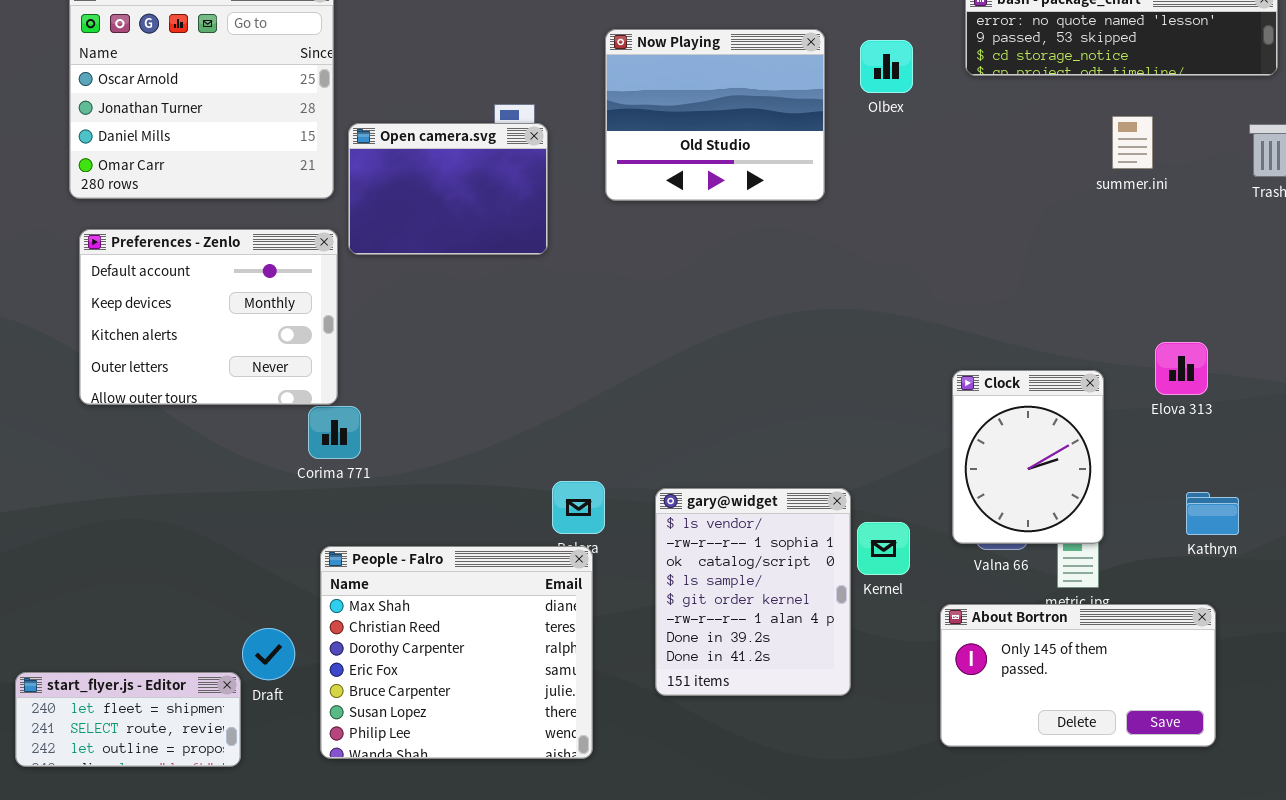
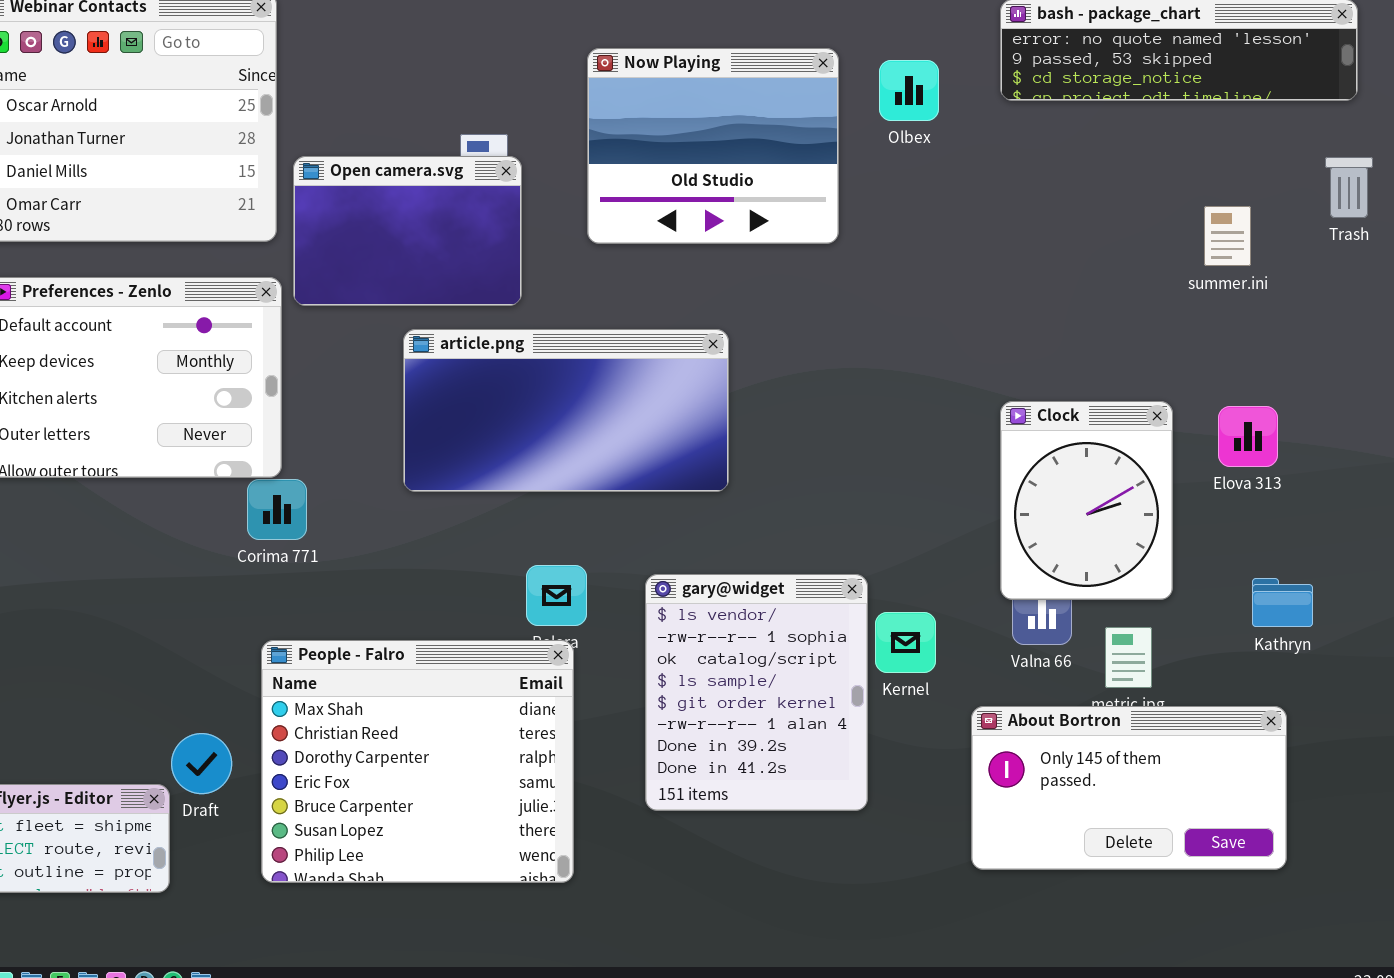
summer.ini: [1112,116,1153,169] -> [1204,206,1251,266], moved
article.png: none -> [403,329,729,492], opened
Clock: [952,370,1104,544] -> [1000,401,1173,600], moved

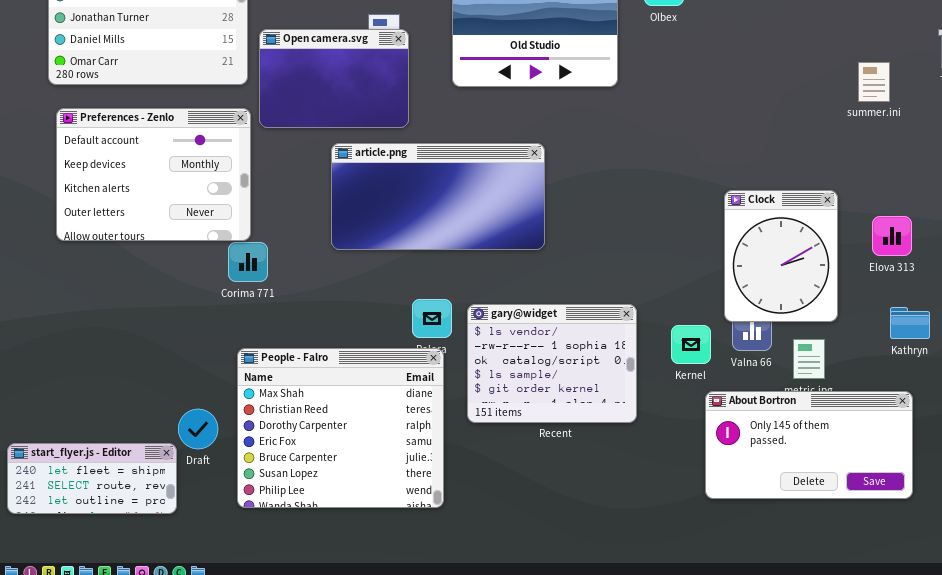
Elova 313: [1218,406,1278,467] -> [872,216,912,256], moved
gary@widget: [645,574,868,811] -> [467,304,637,423], resized
Kernel: [875,612,936,673] -> [671,325,711,364], moved

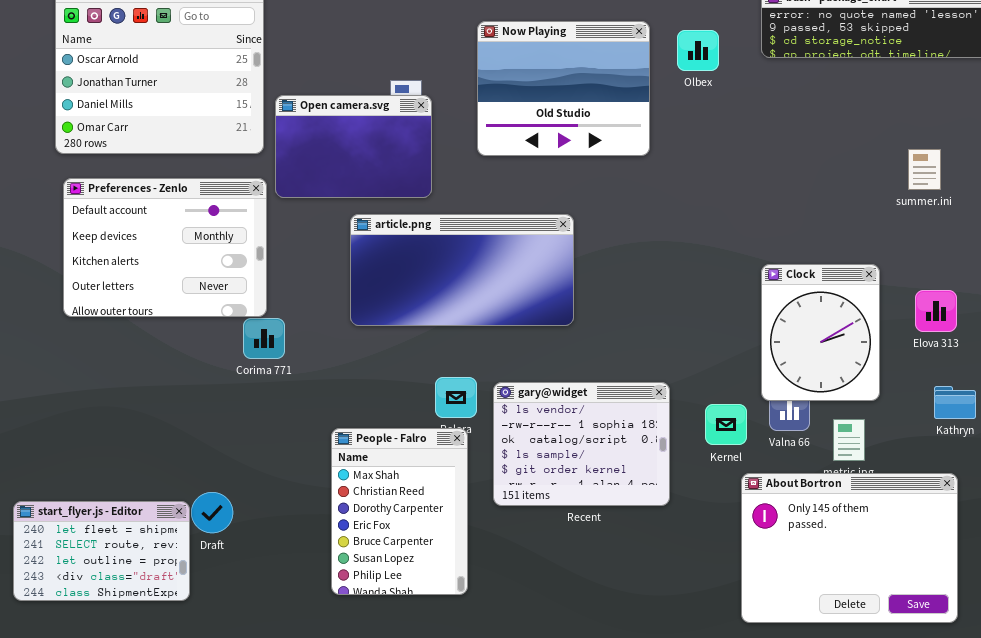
summer.ini: [858,62,890,102] -> [908,149,941,190], moved
People - Falro: [237,348,444,508] -> [331,428,468,595], resized
About Bortron: [705,391,913,499] -> [741,473,958,623], resized
start_flyer.js - Editor: [7,443,177,514] -> [13,501,190,601], resized

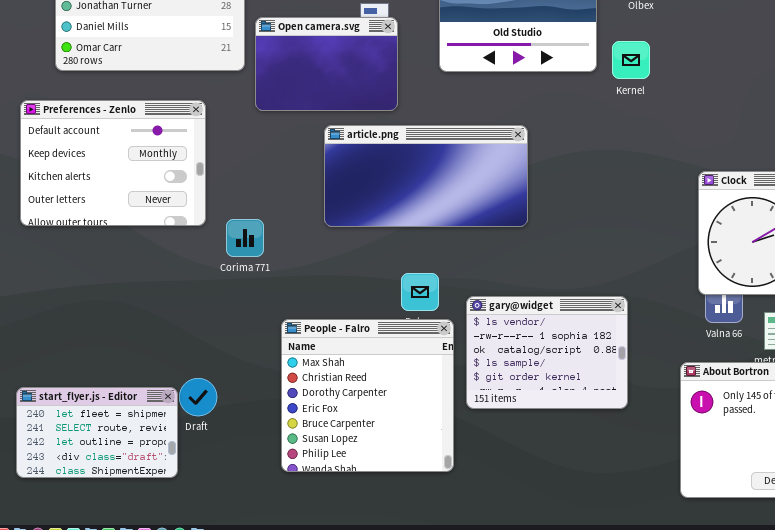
Preferences - Zenlo: [63,178,267,317] -> [20,100,206,226], moved
gary@widget: [493,382,670,506] -> [466,296,628,409], moved
Kernel: [705,404,747,445] -> [612,41,650,79], moved
People - Falro: [331,428,468,595] -> [281,319,454,472], moved, resized

